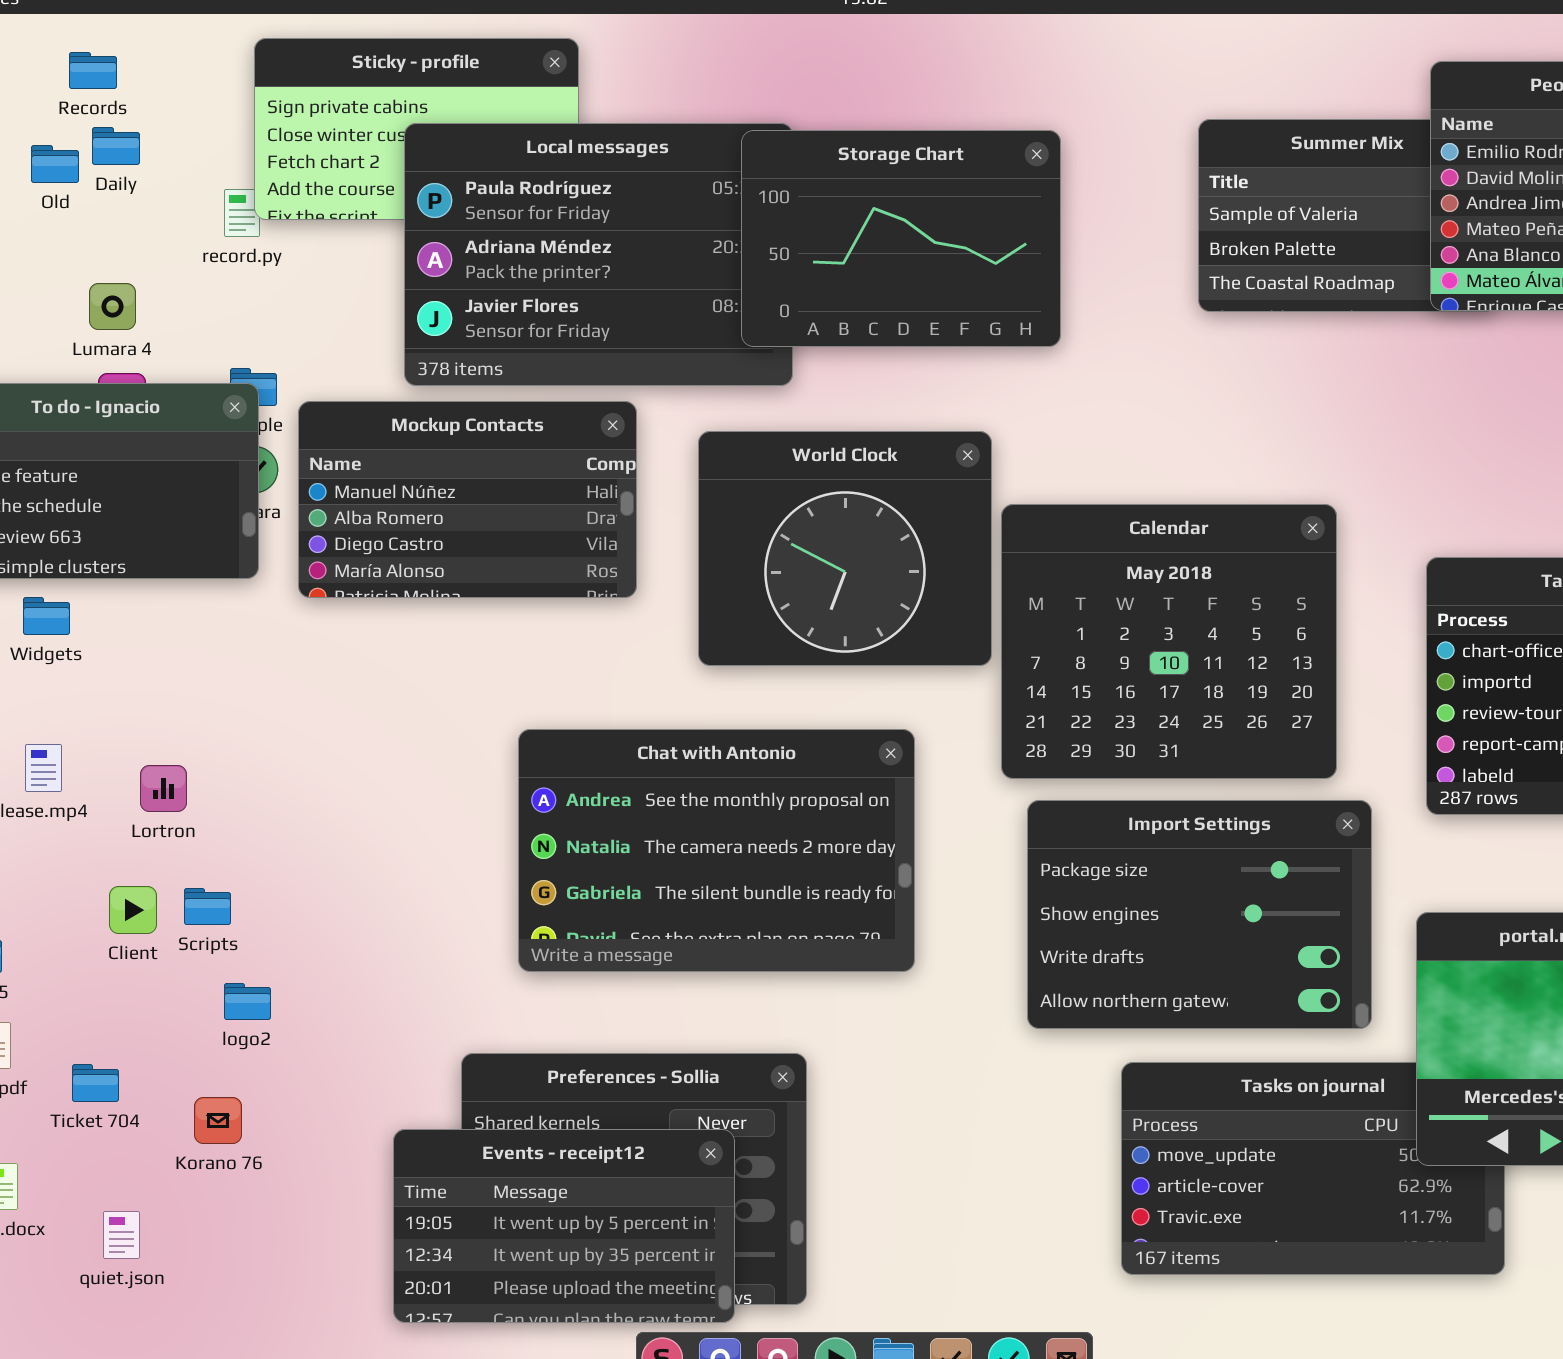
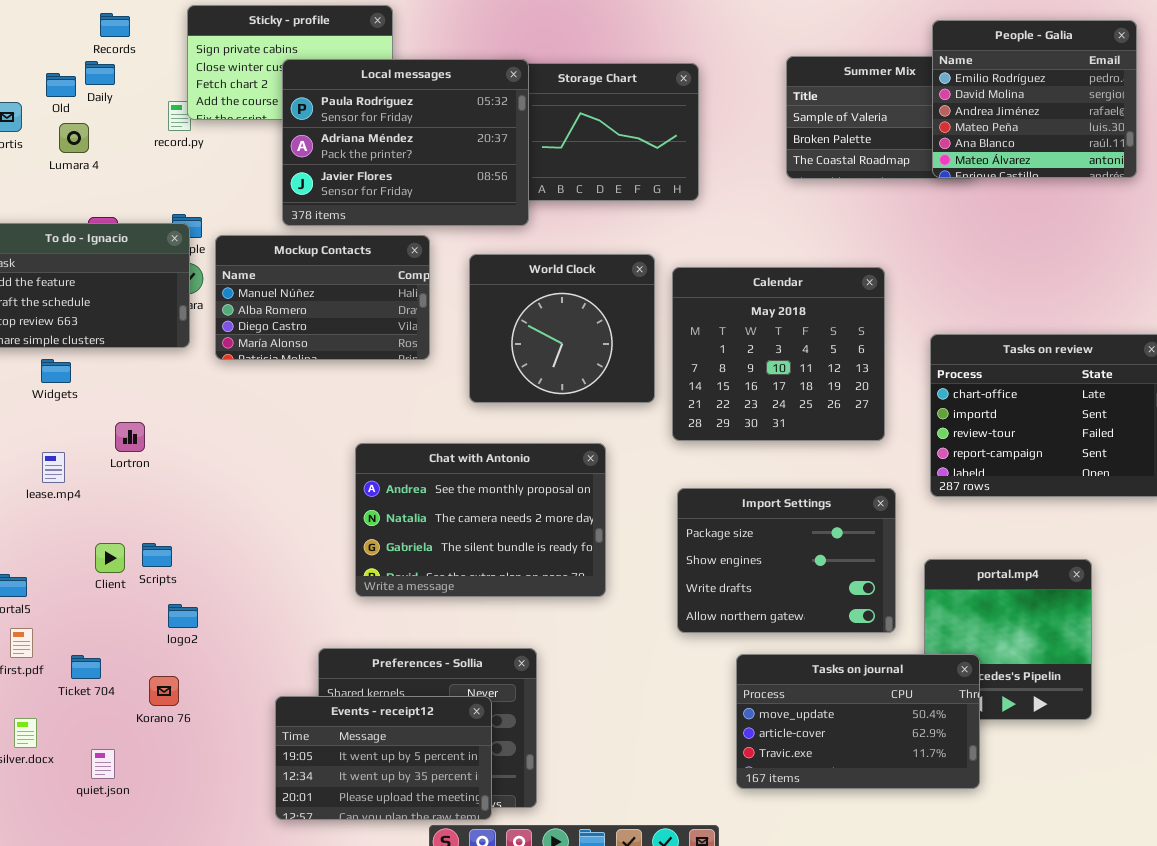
Records: [69,52,117,89] -> [100,13,130,37], moved
Local messages: [404,123,793,386] -> [282,59,529,226], raised
Lumara 4: [89,283,136,330] -> [59,123,89,153], moved
Calendar: [1001,504,1337,779] -> [672,267,885,441], moved
Lortron: [140,765,187,812] -> [115,422,145,452], moved
Tasks on journal: [1121,1062,1505,1275] -> [736,654,980,789], raised

